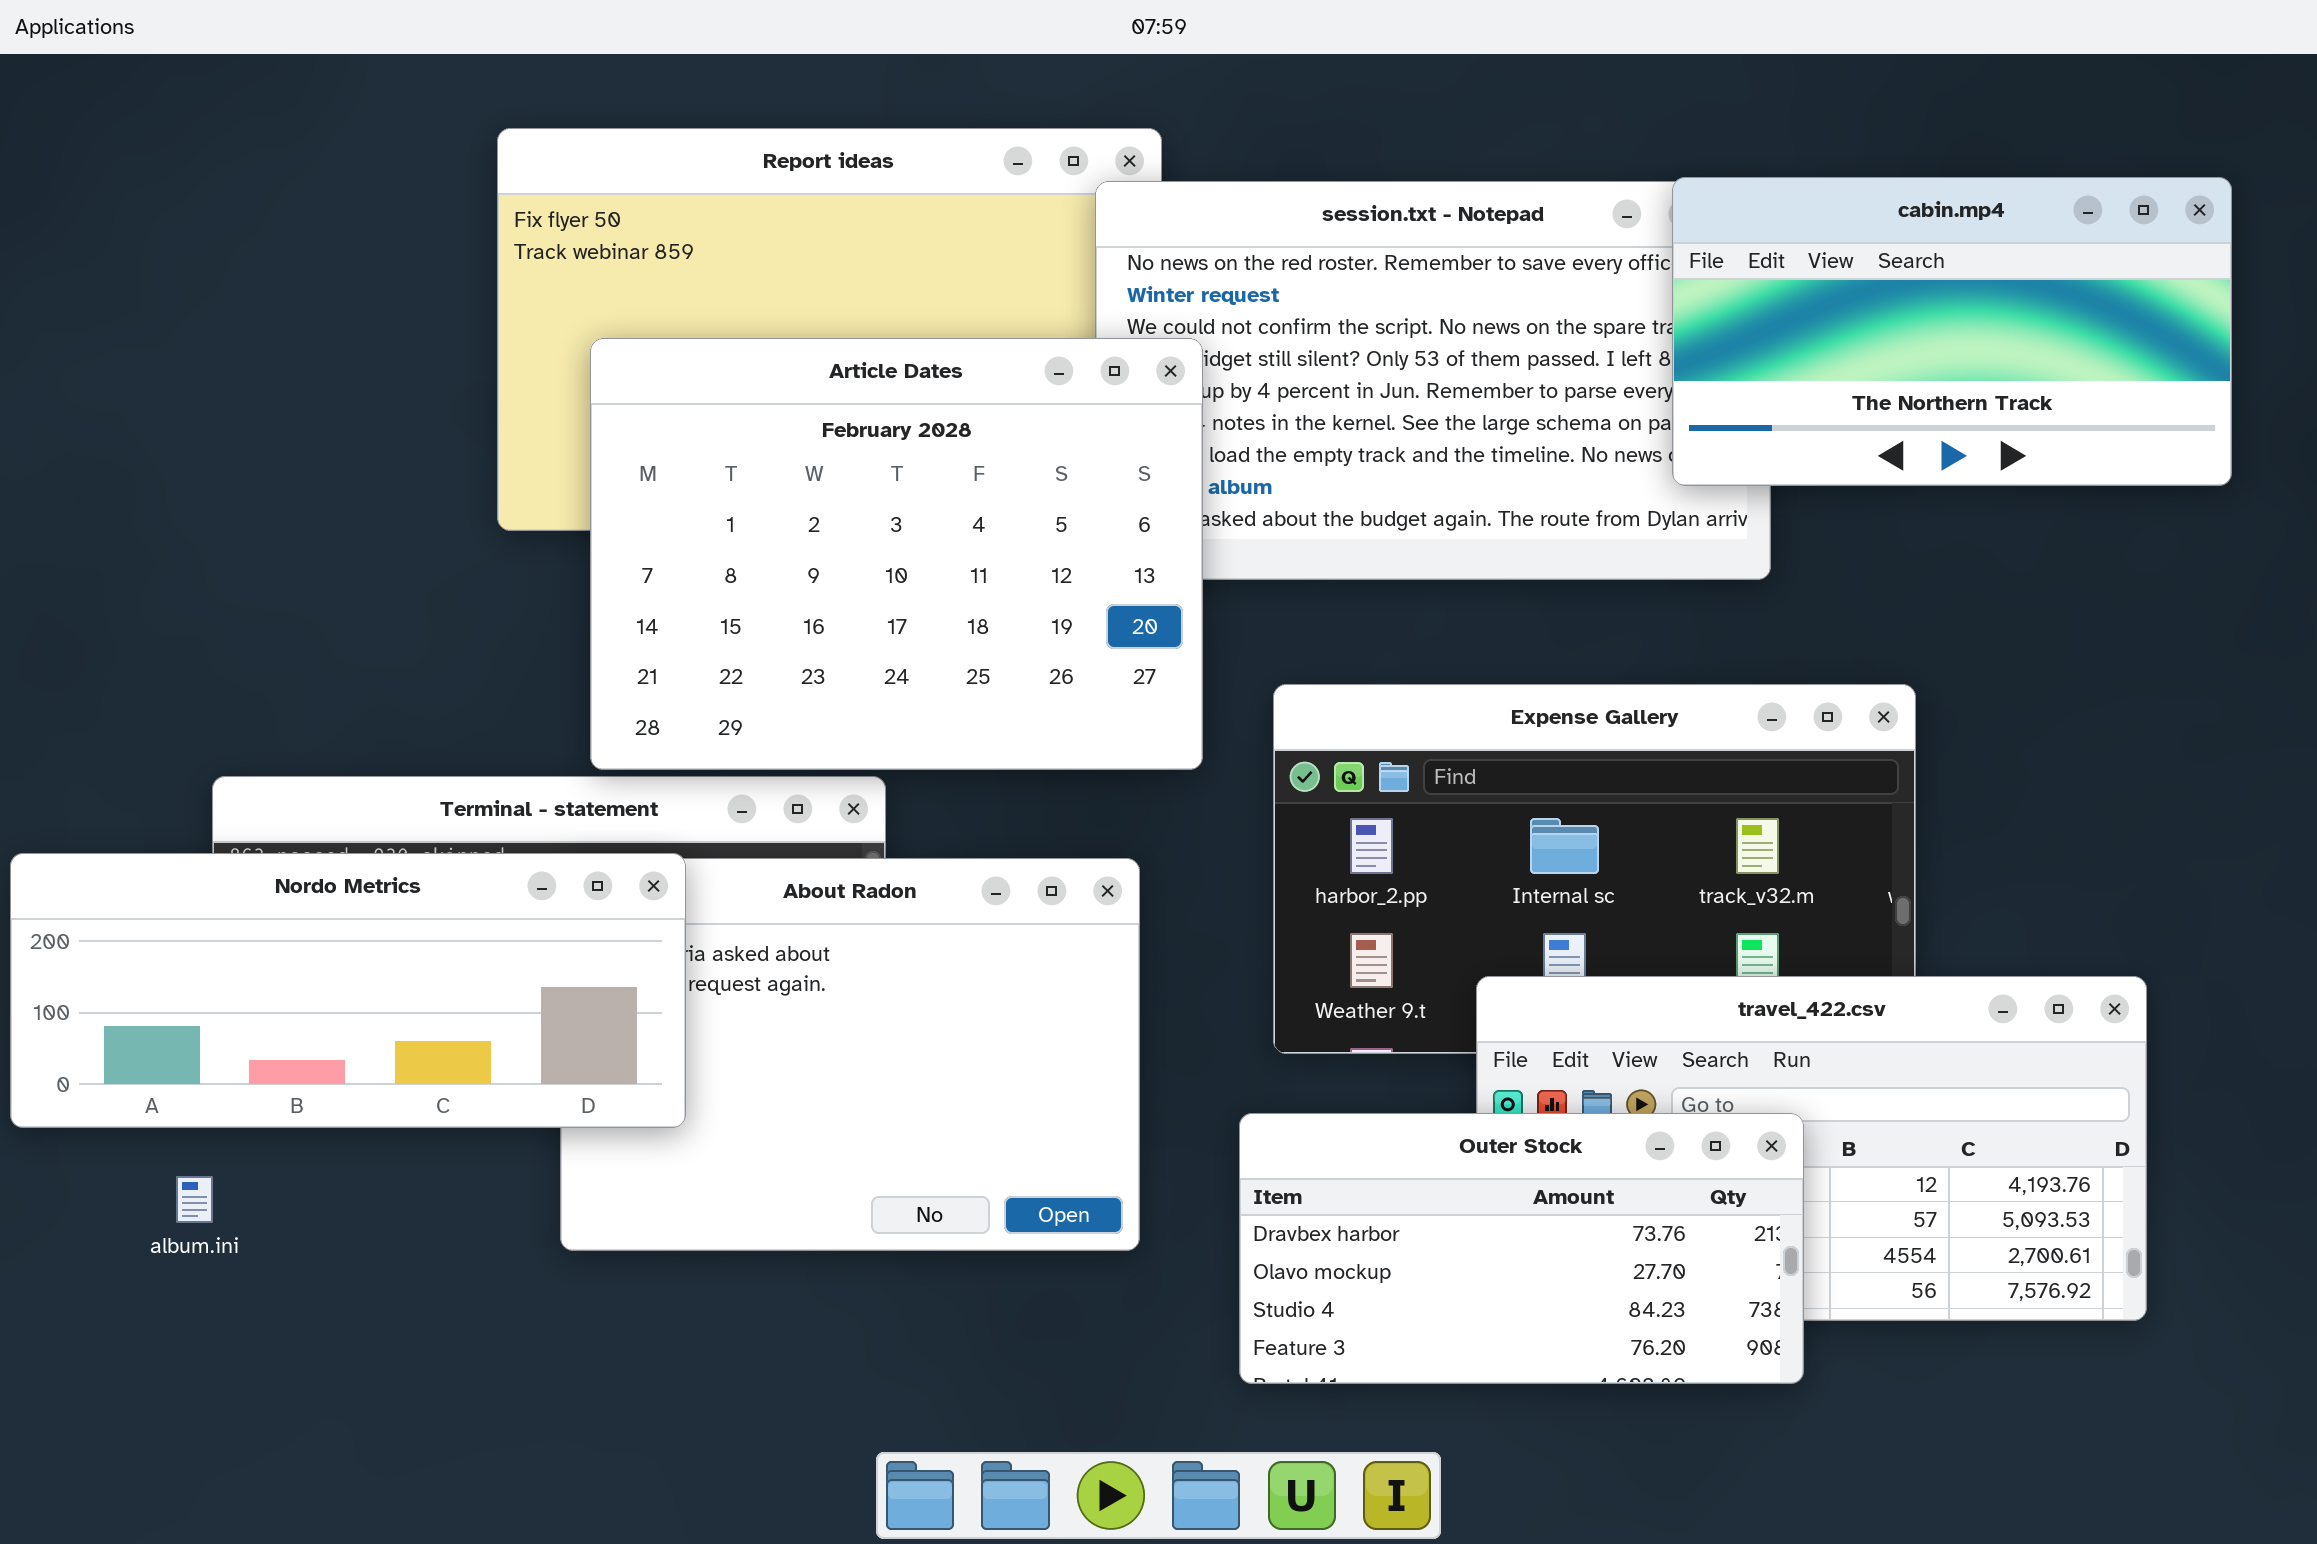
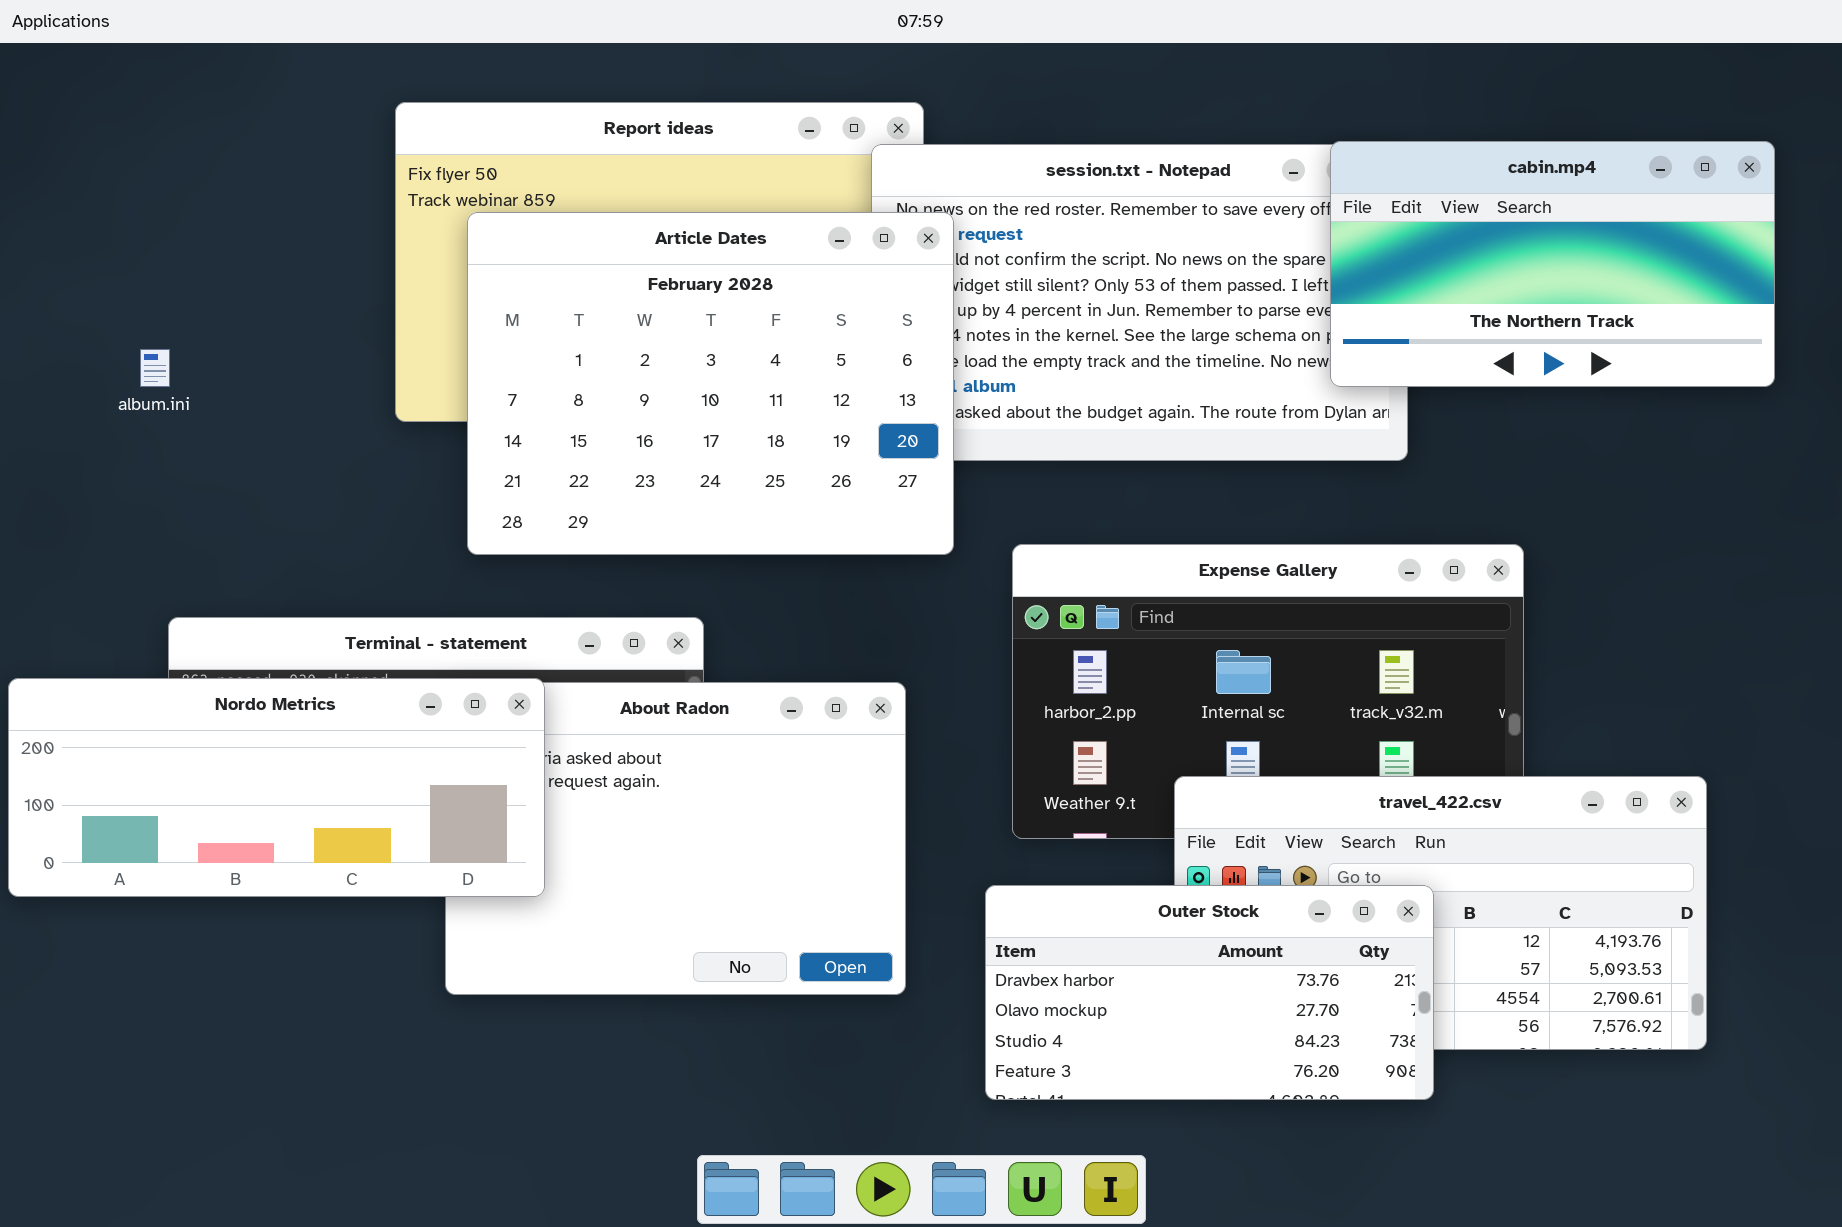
Article Dates: [590,338,1203,770] -> [467,212,954,555], moved
album.ini: [176,1176,213,1223] -> [140,349,170,387], moved

